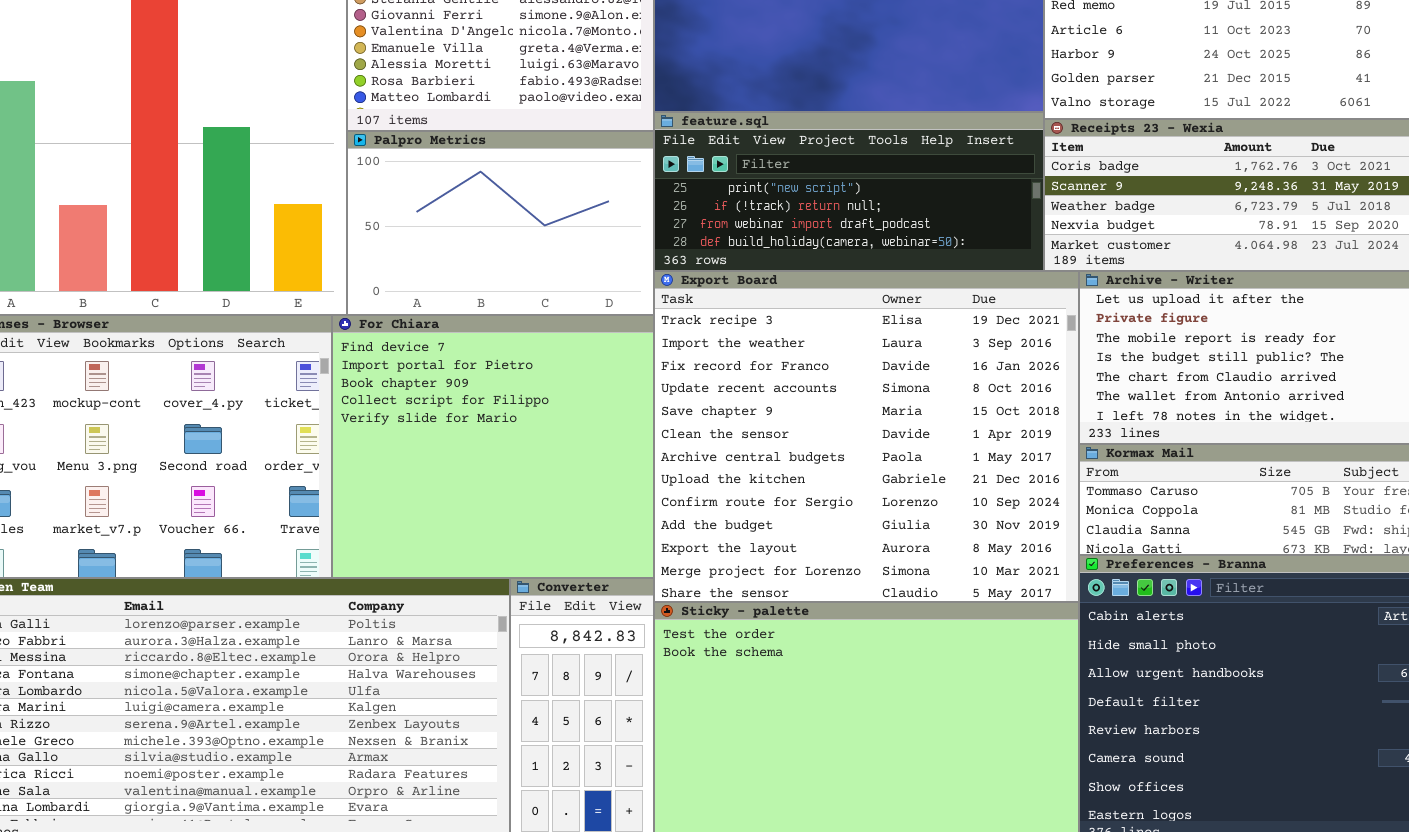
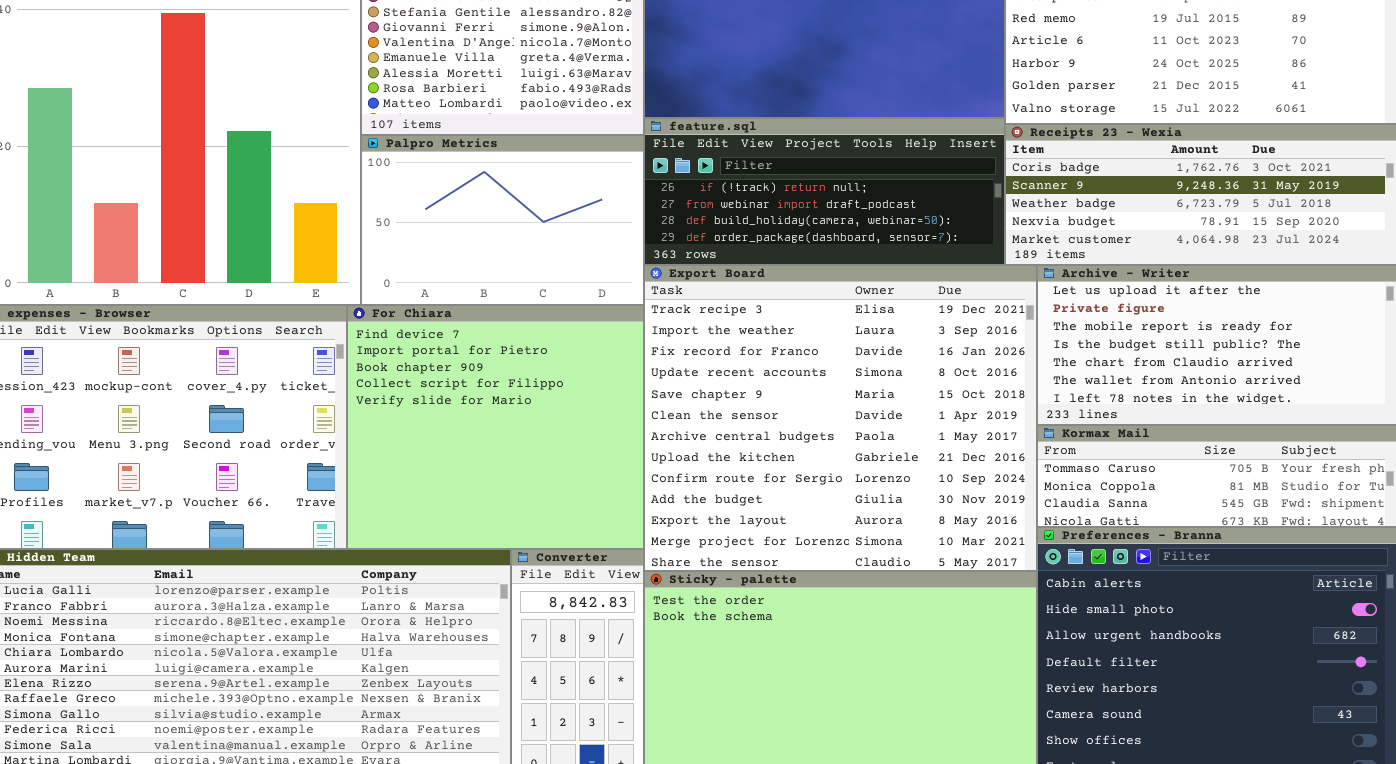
feature.sql: [654,112,1044,271] -> [644,118,1005,265], scrolled down 1 row

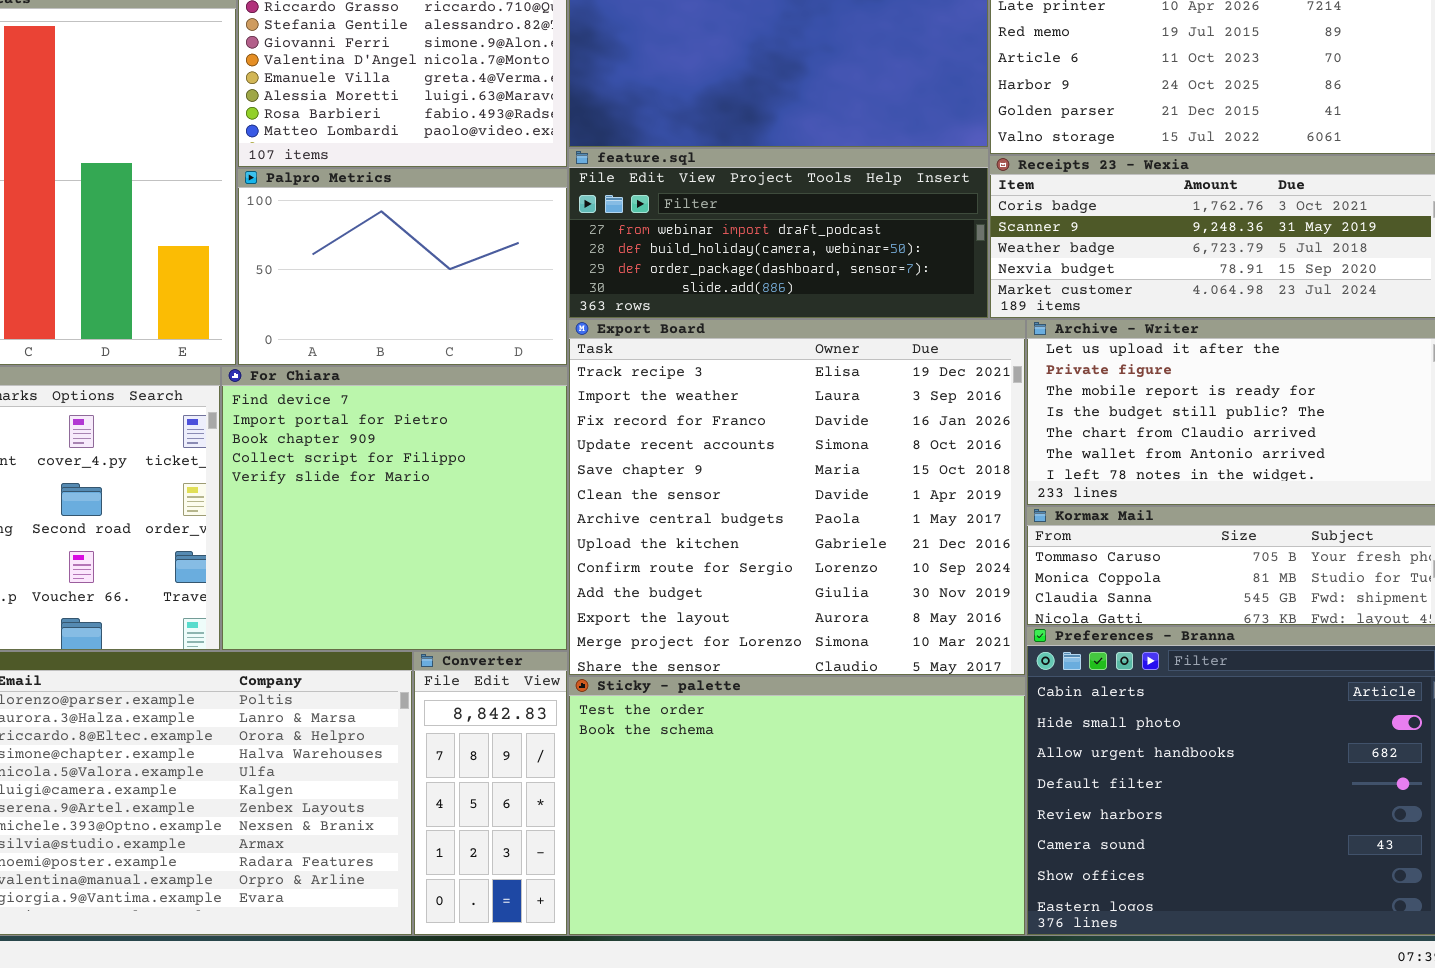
feature.sql: [644,118,1005,265] -> [568,148,989,319], scrolled down 1 row

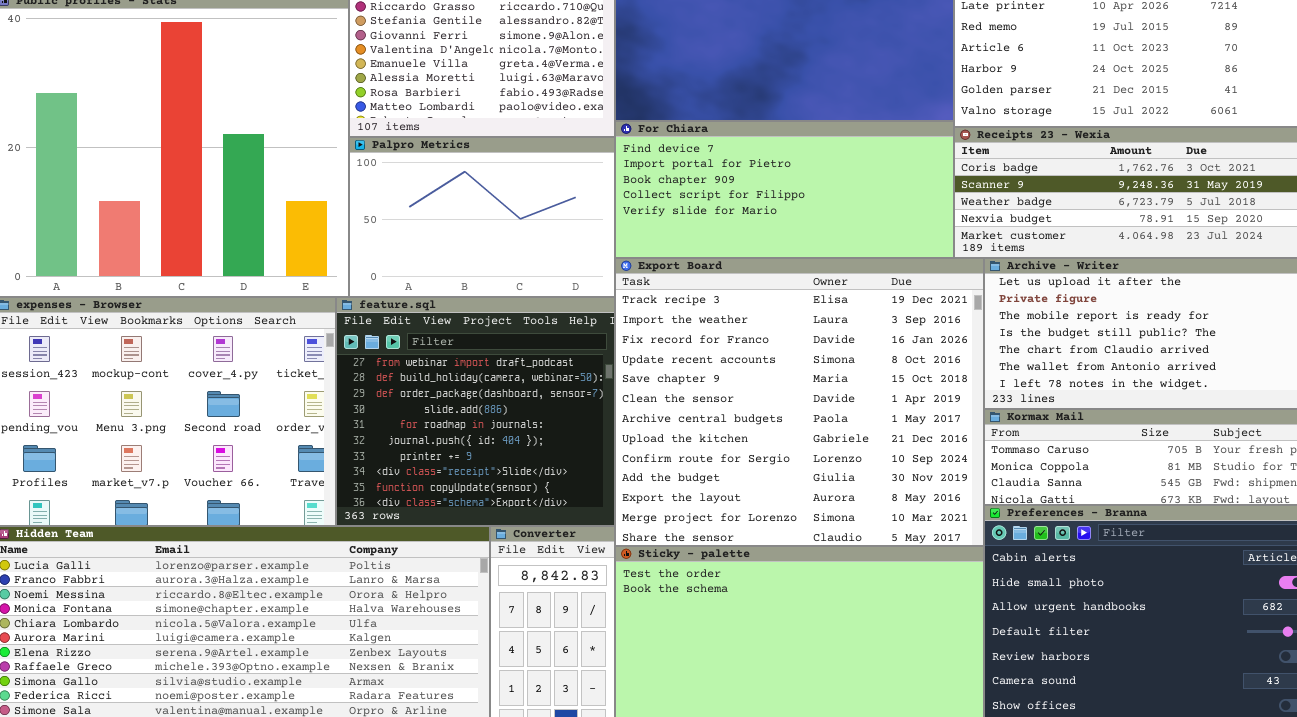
feature.sql: [568,148,989,319] -> [336,297,615,526], moved, resized
For Chiara: [221,366,568,651] -> [615,121,954,258], moved, resized

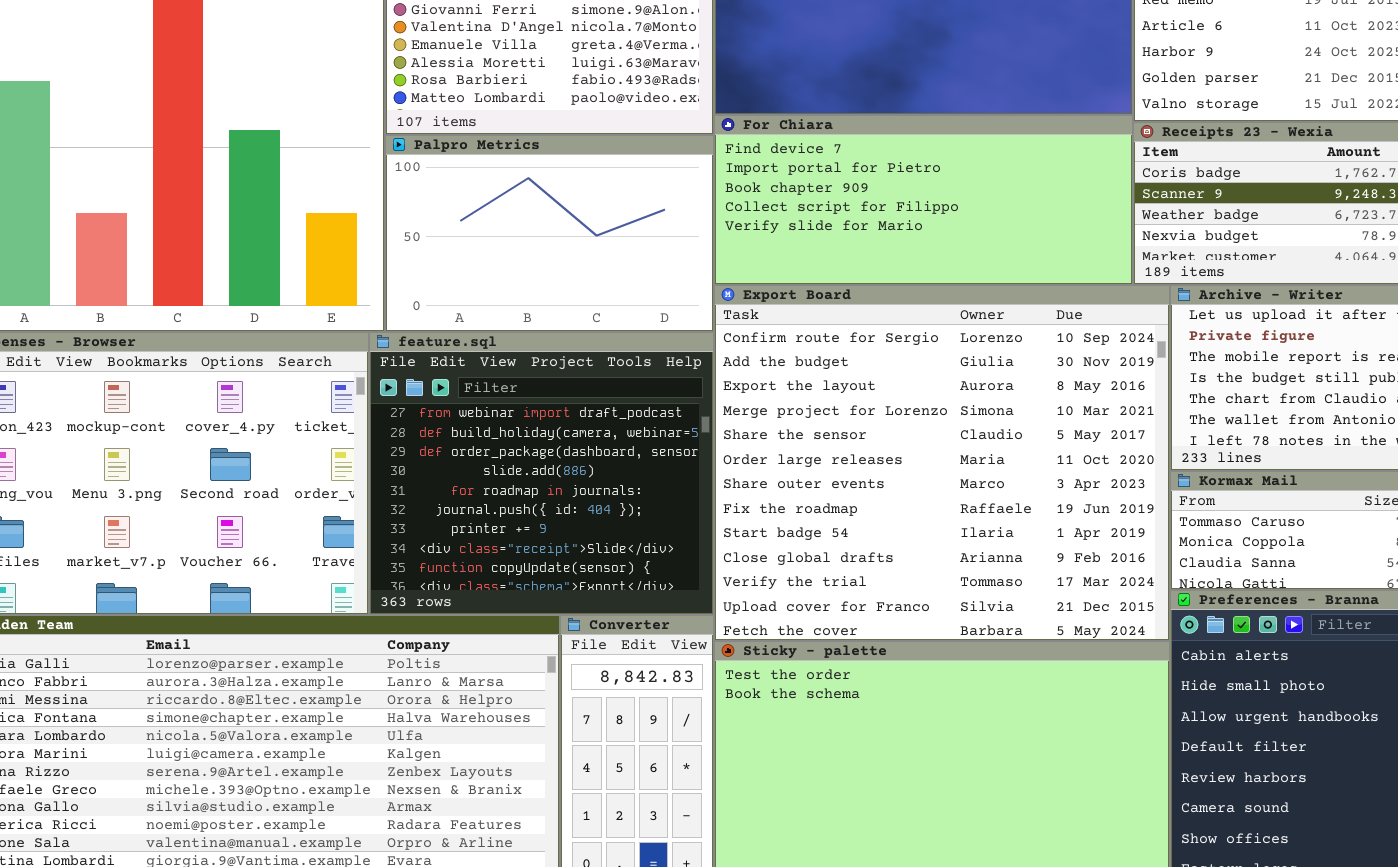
Export Board: [615,258,984,546] -> [714,285,1170,641], scrolled down 8 rows

